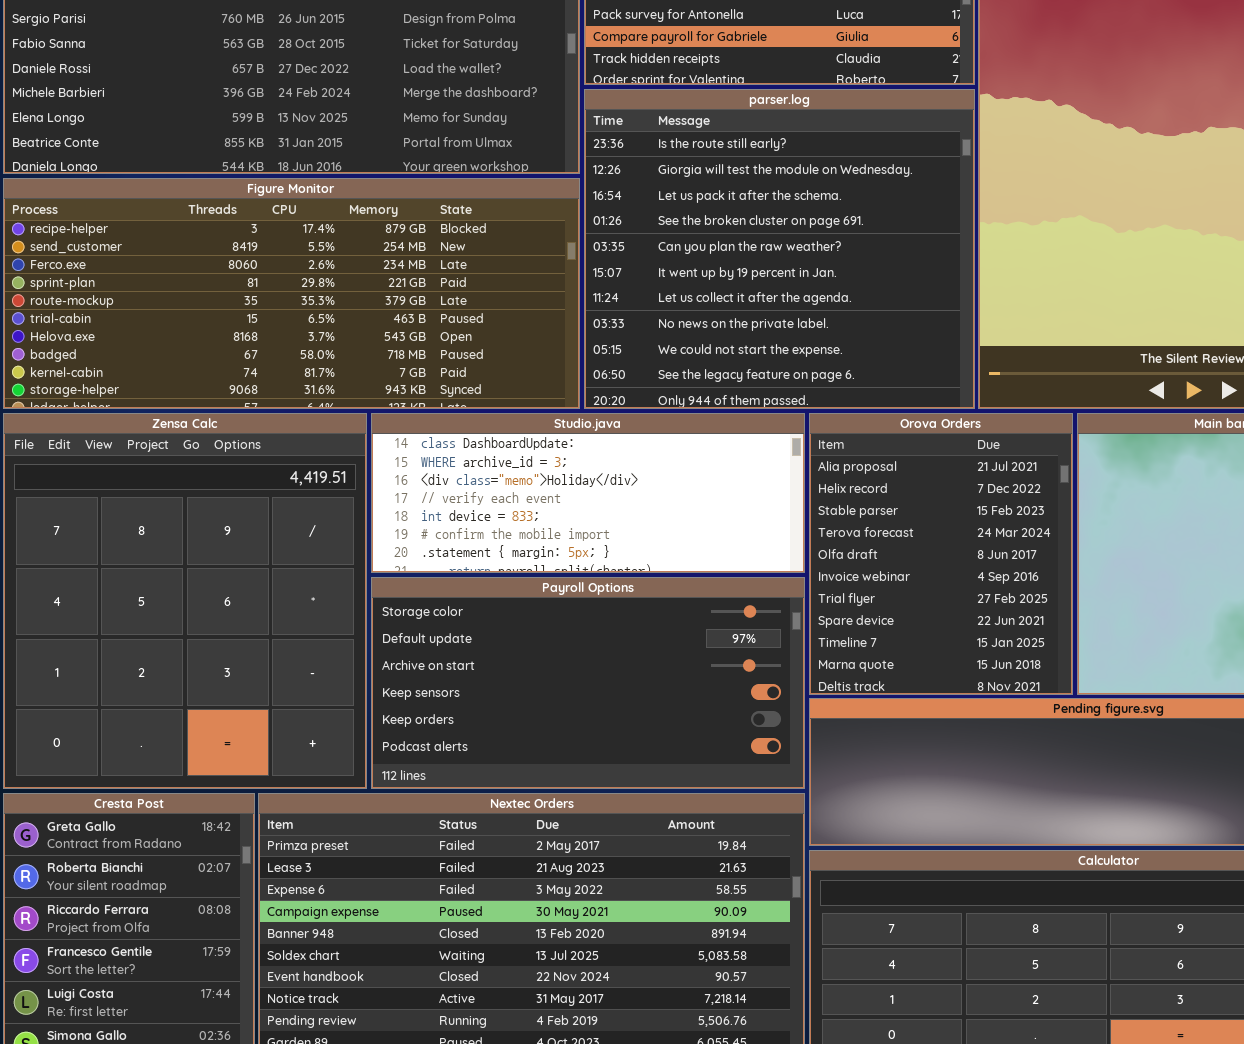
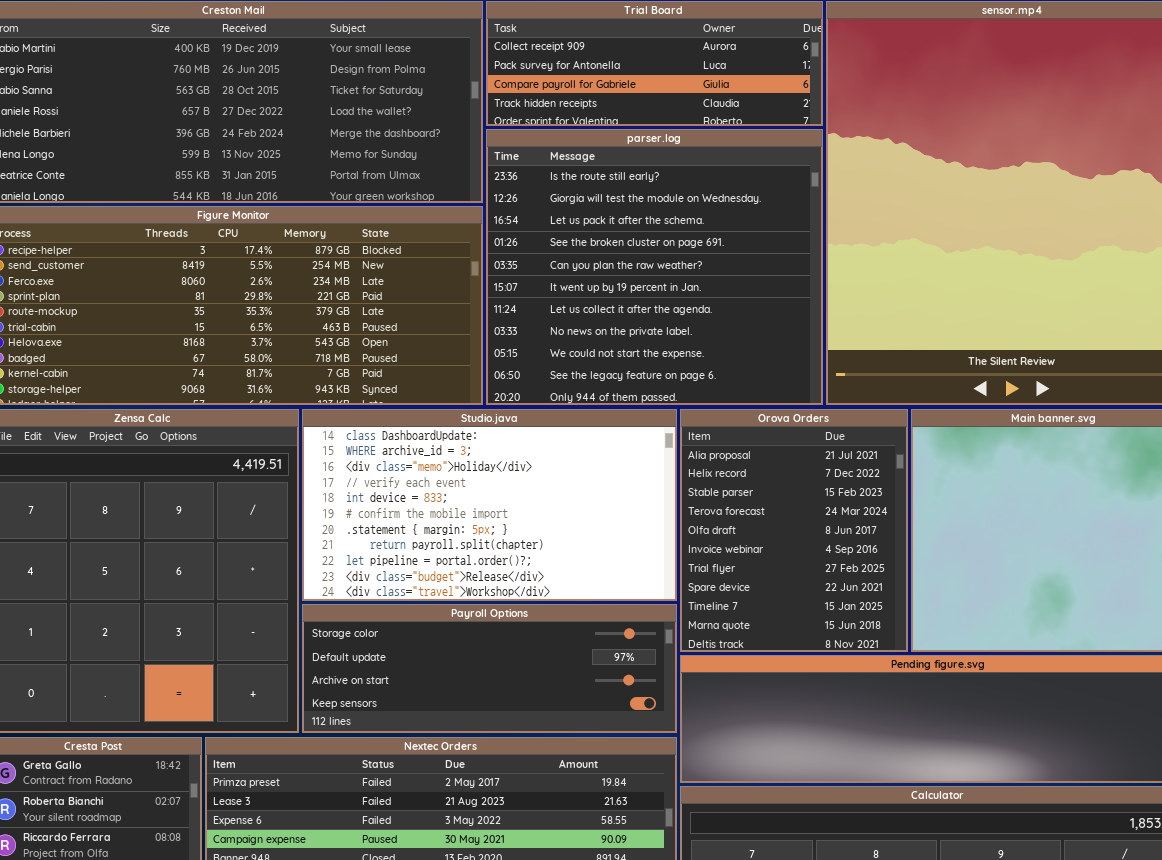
Studio.java: [371,413,805,573] -> [302,409,677,601], resized
Payroll Options: [371,577,805,789] -> [302,604,677,733], resized

